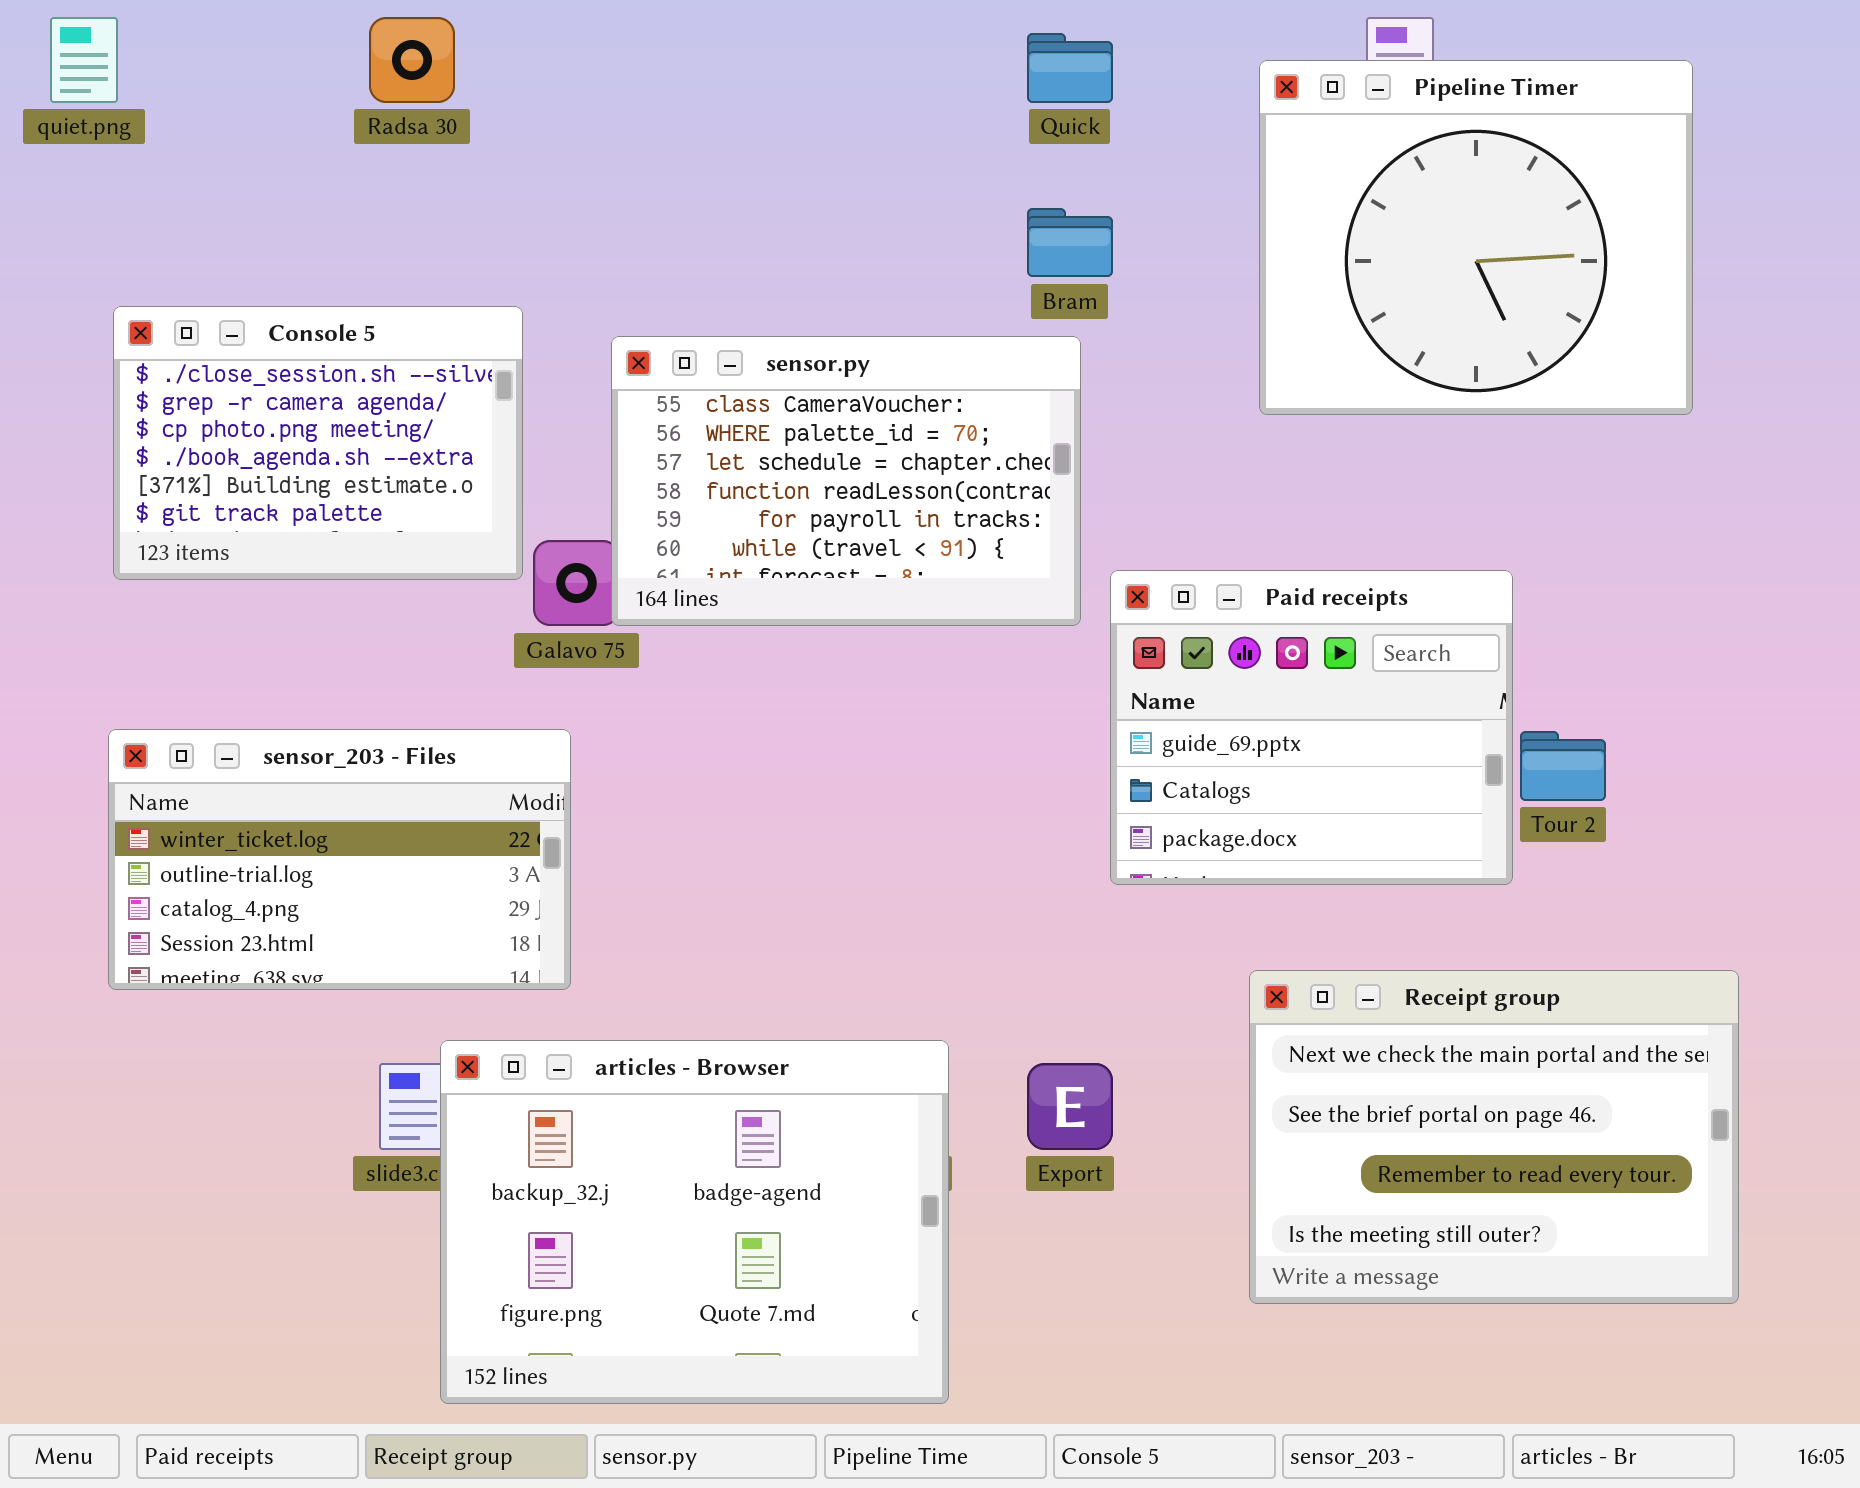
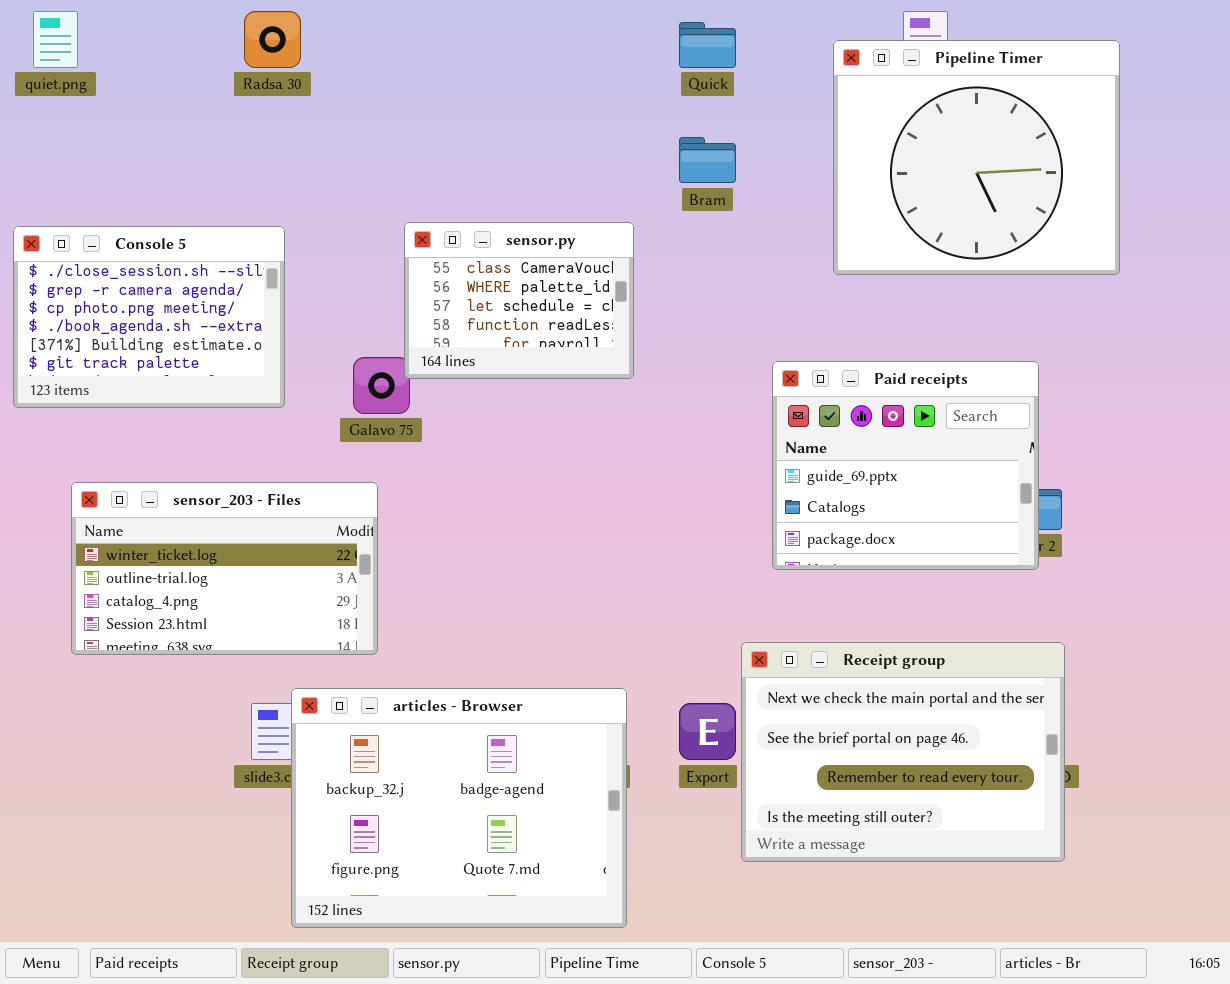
Console 5: [113,306,523,580] -> [13,226,285,408], moved
sensor.py: [611,336,1081,626] -> [404,222,634,379], resized
Paid receipts: [1110,570,1513,885] -> [772,361,1039,570], moved
Receipt group: [1249,970,1739,1304] -> [741,642,1065,862], moved

